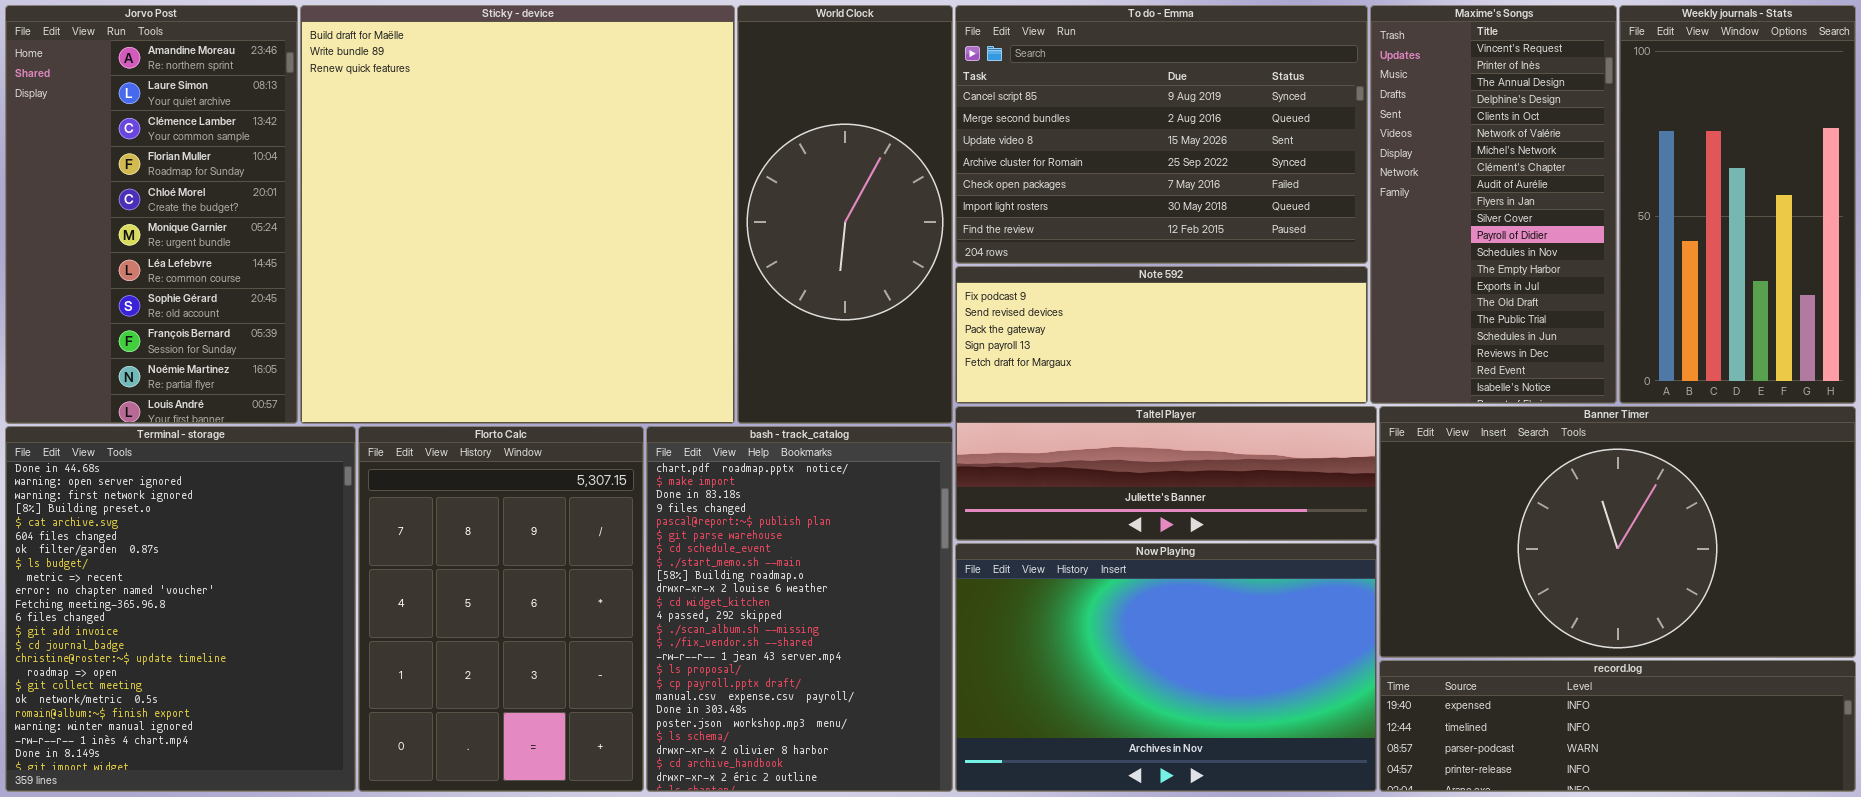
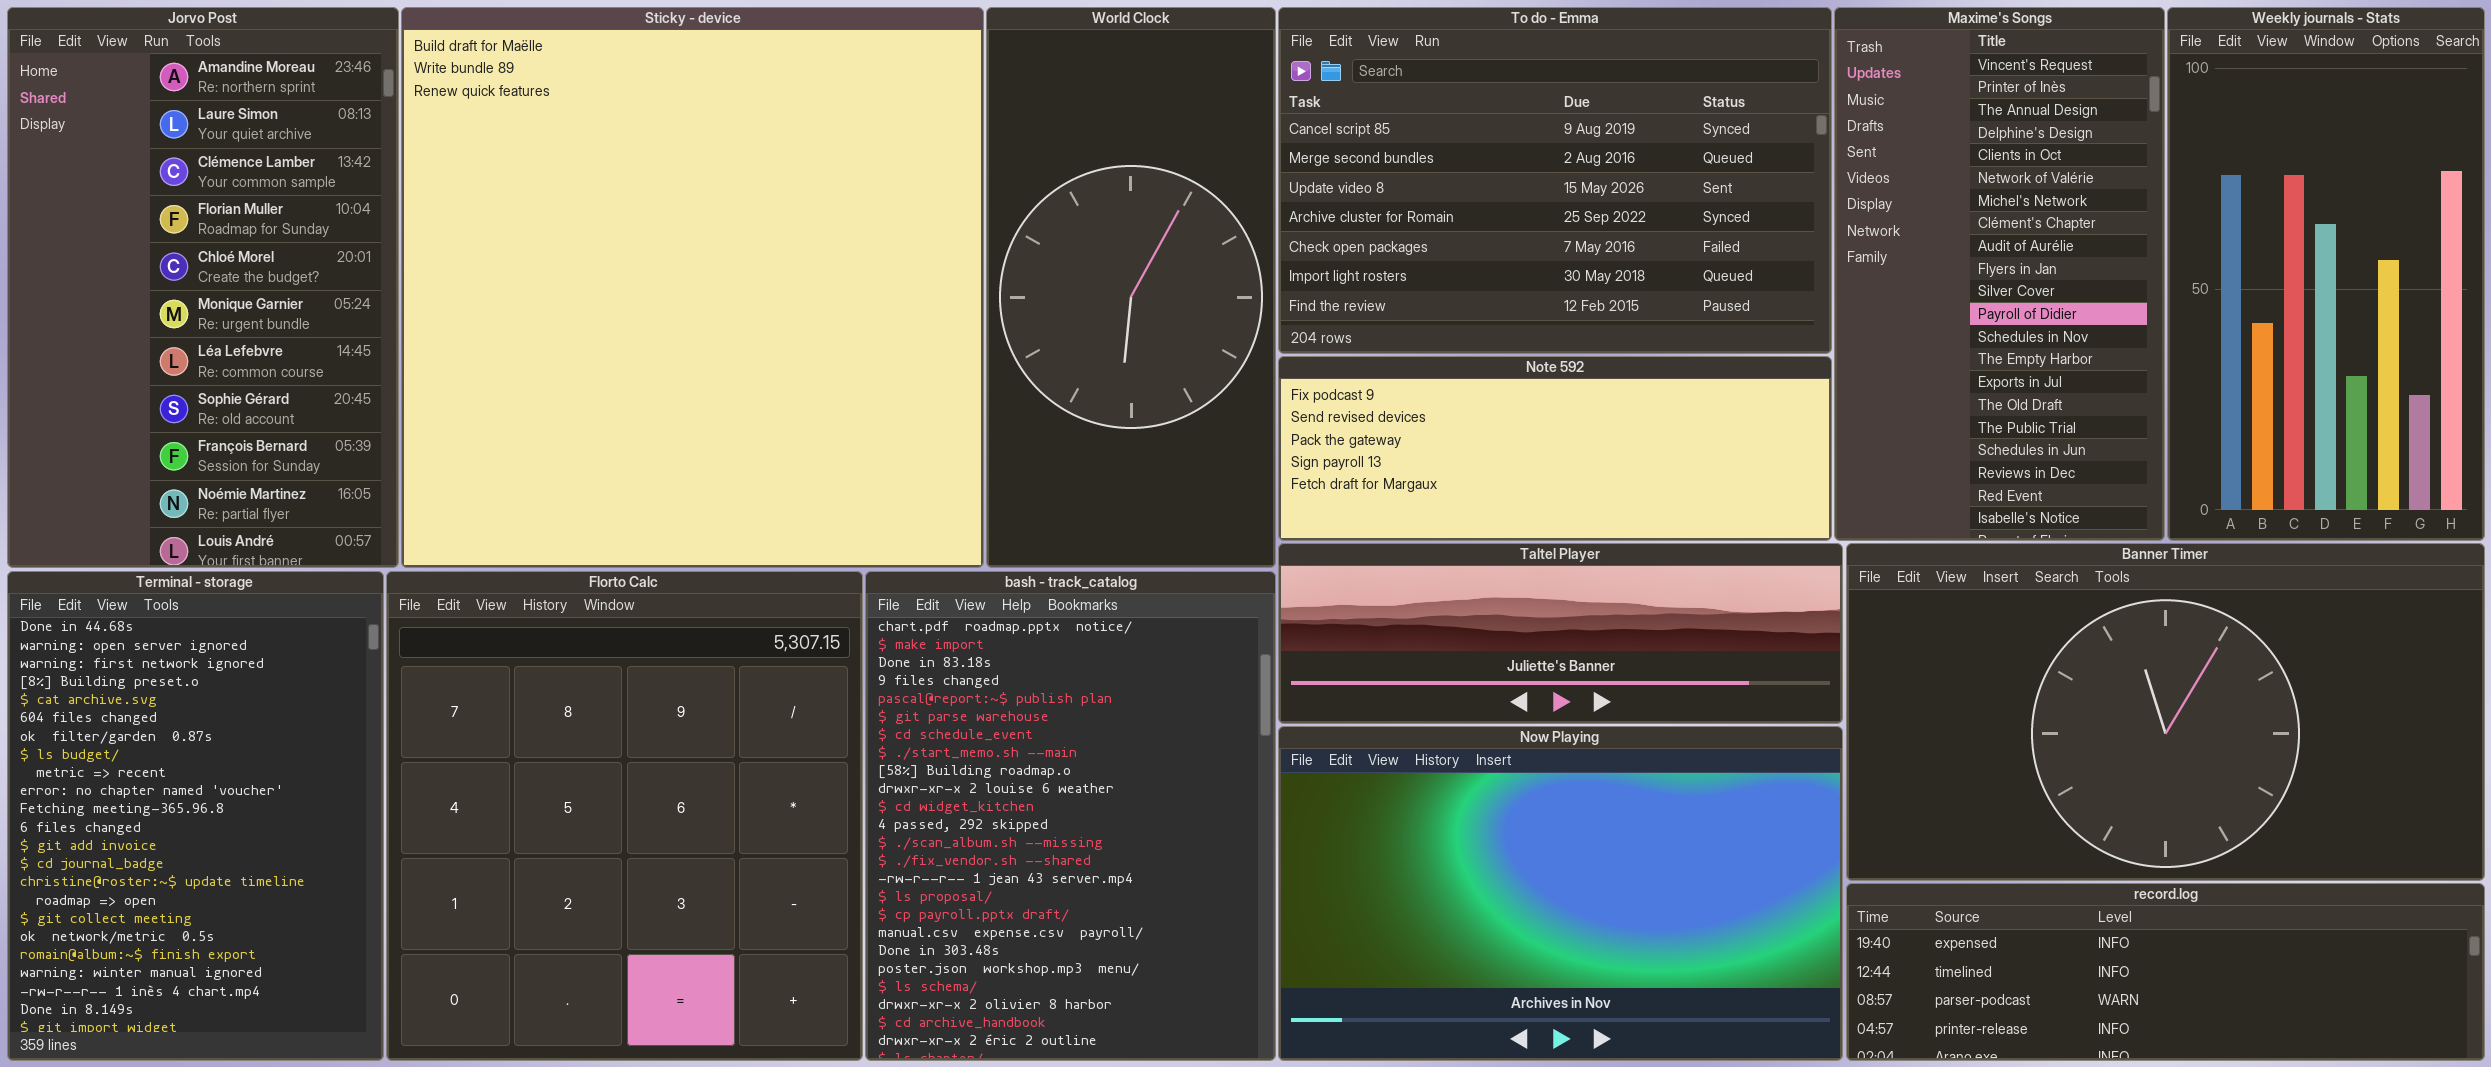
Terminal - storage: [5,426,356,792] -> [7,571,384,1061], resized
Florto Calc: [358,426,644,792] -> [386,571,863,1061], resized

